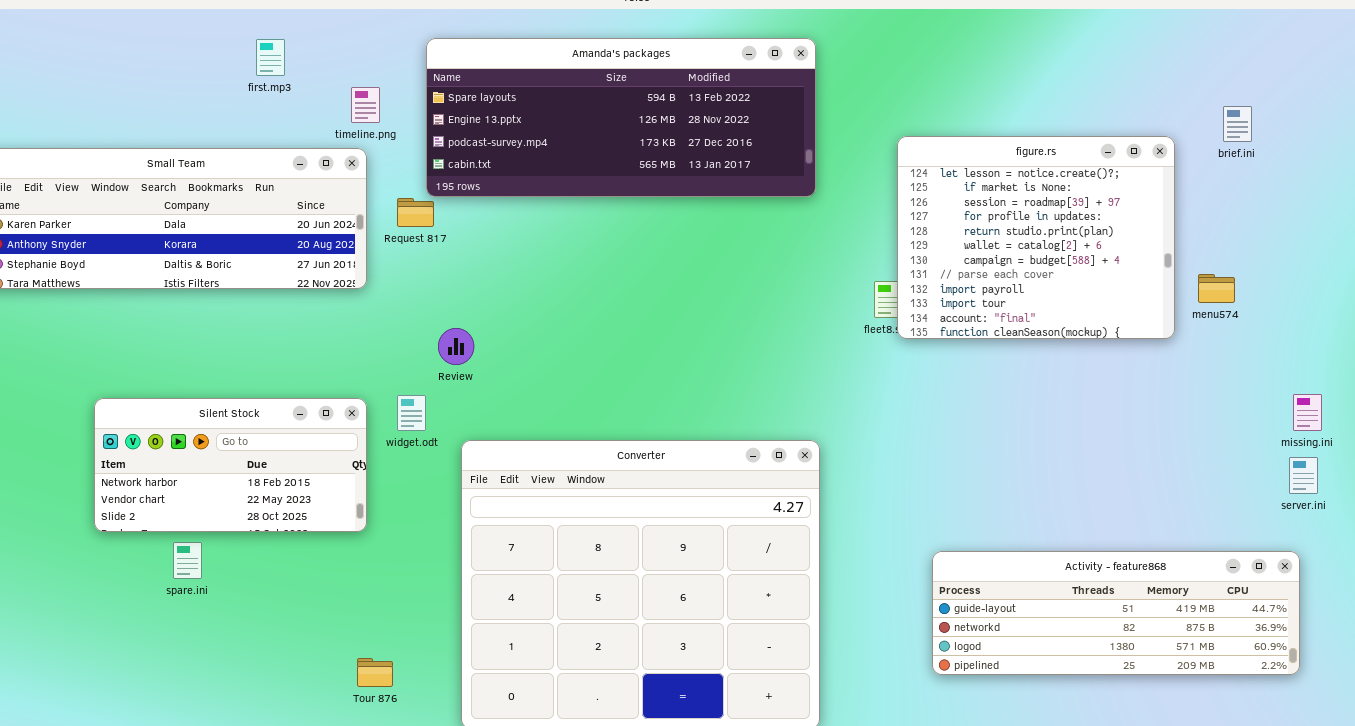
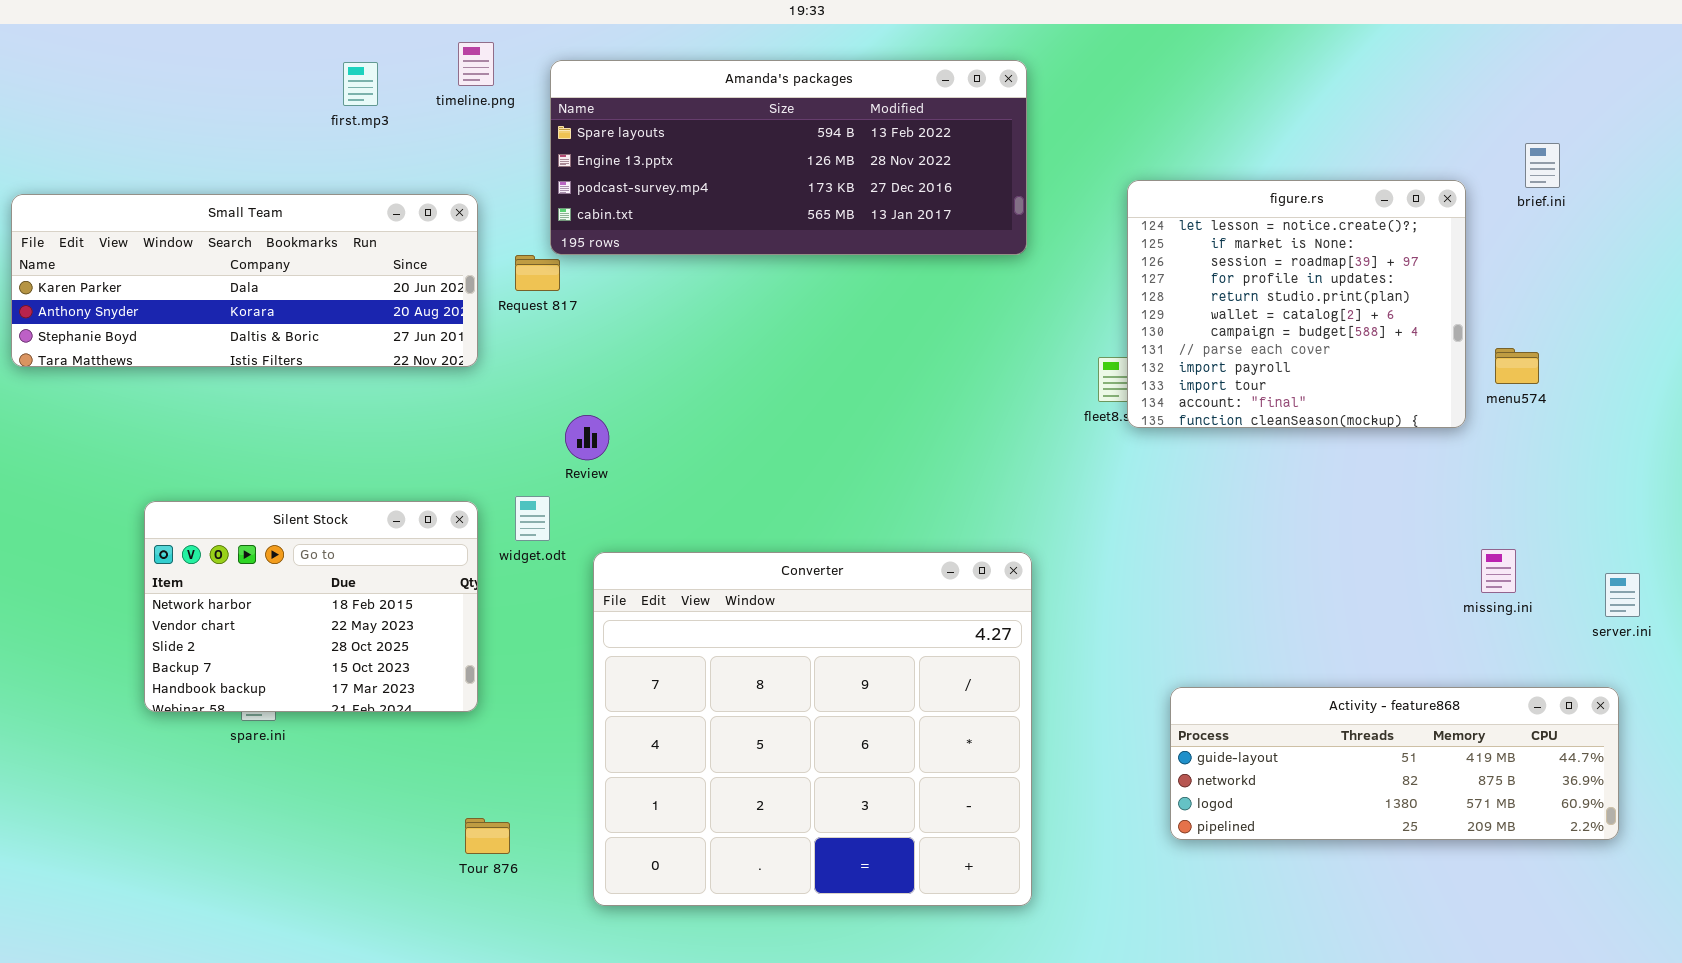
timeline.png: [351,87,380,123] -> [458,42,494,86], moved
missing.ini: [1293,394,1322,431] -> [1481,549,1516,593], moved
Silent Stock: [94,398,367,532] -> [144,501,478,712], resized

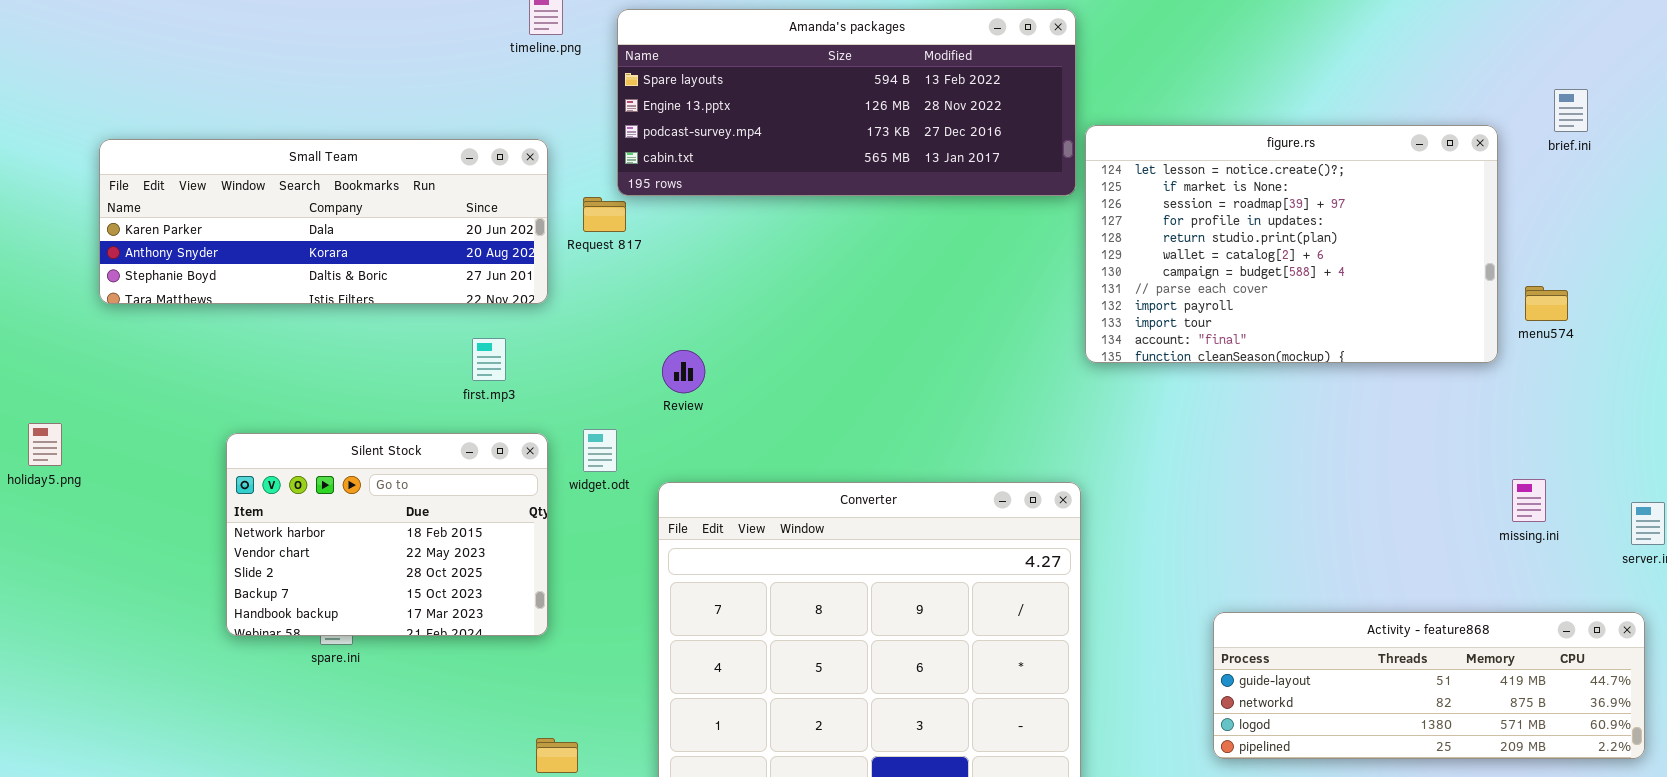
first.mp3: [343,62,378,106] -> [472,338,506,381], moved
figure.rs: [1127,180,1466,428] -> [1085,125,1498,363], resized
Review: [565,415,609,460] -> [662,350,705,393], moved

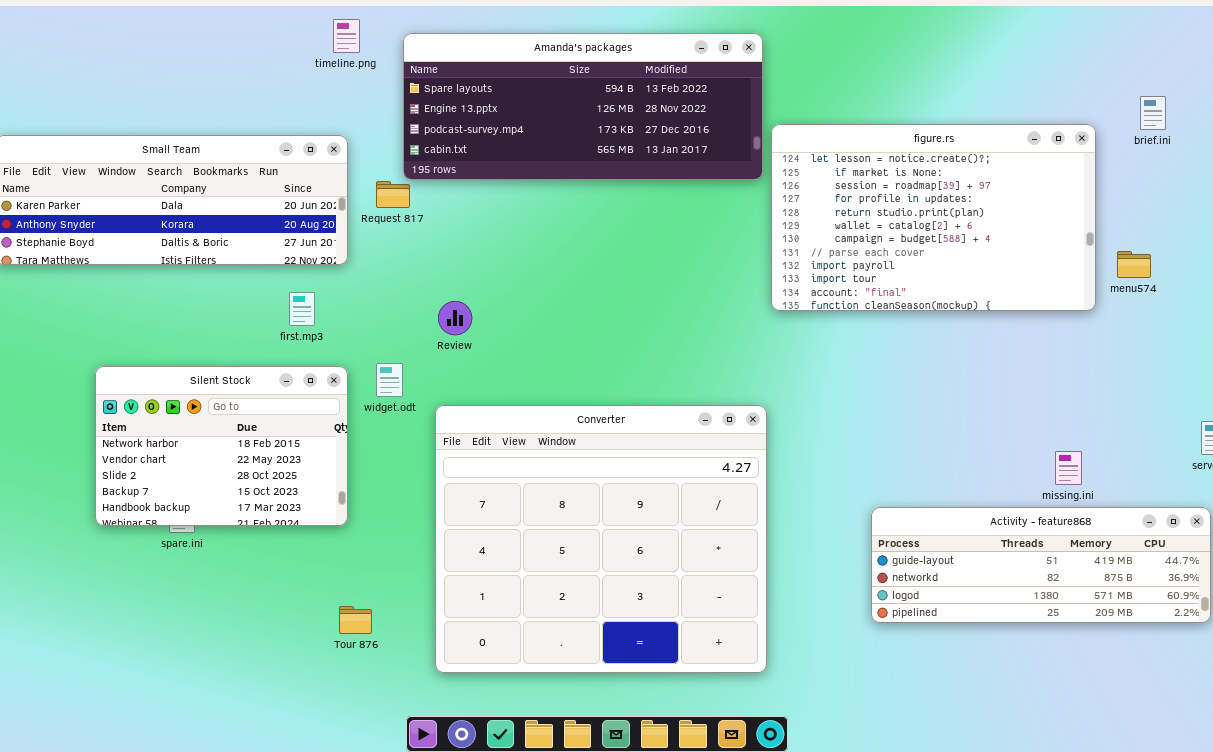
missing.ini: [1512,479,1546,522] -> [1055,451,1082,485], moved

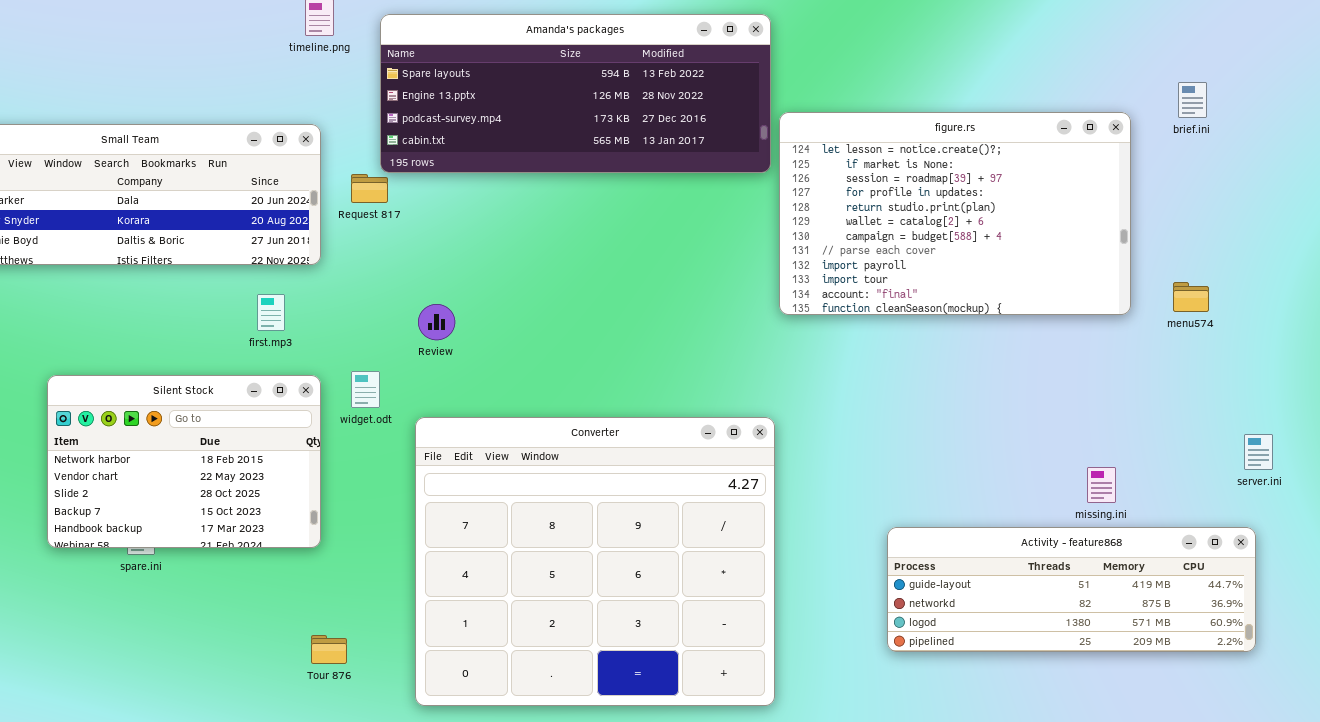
menu574: [1117,251,1151,278] -> [1173,282,1209,312], moved

